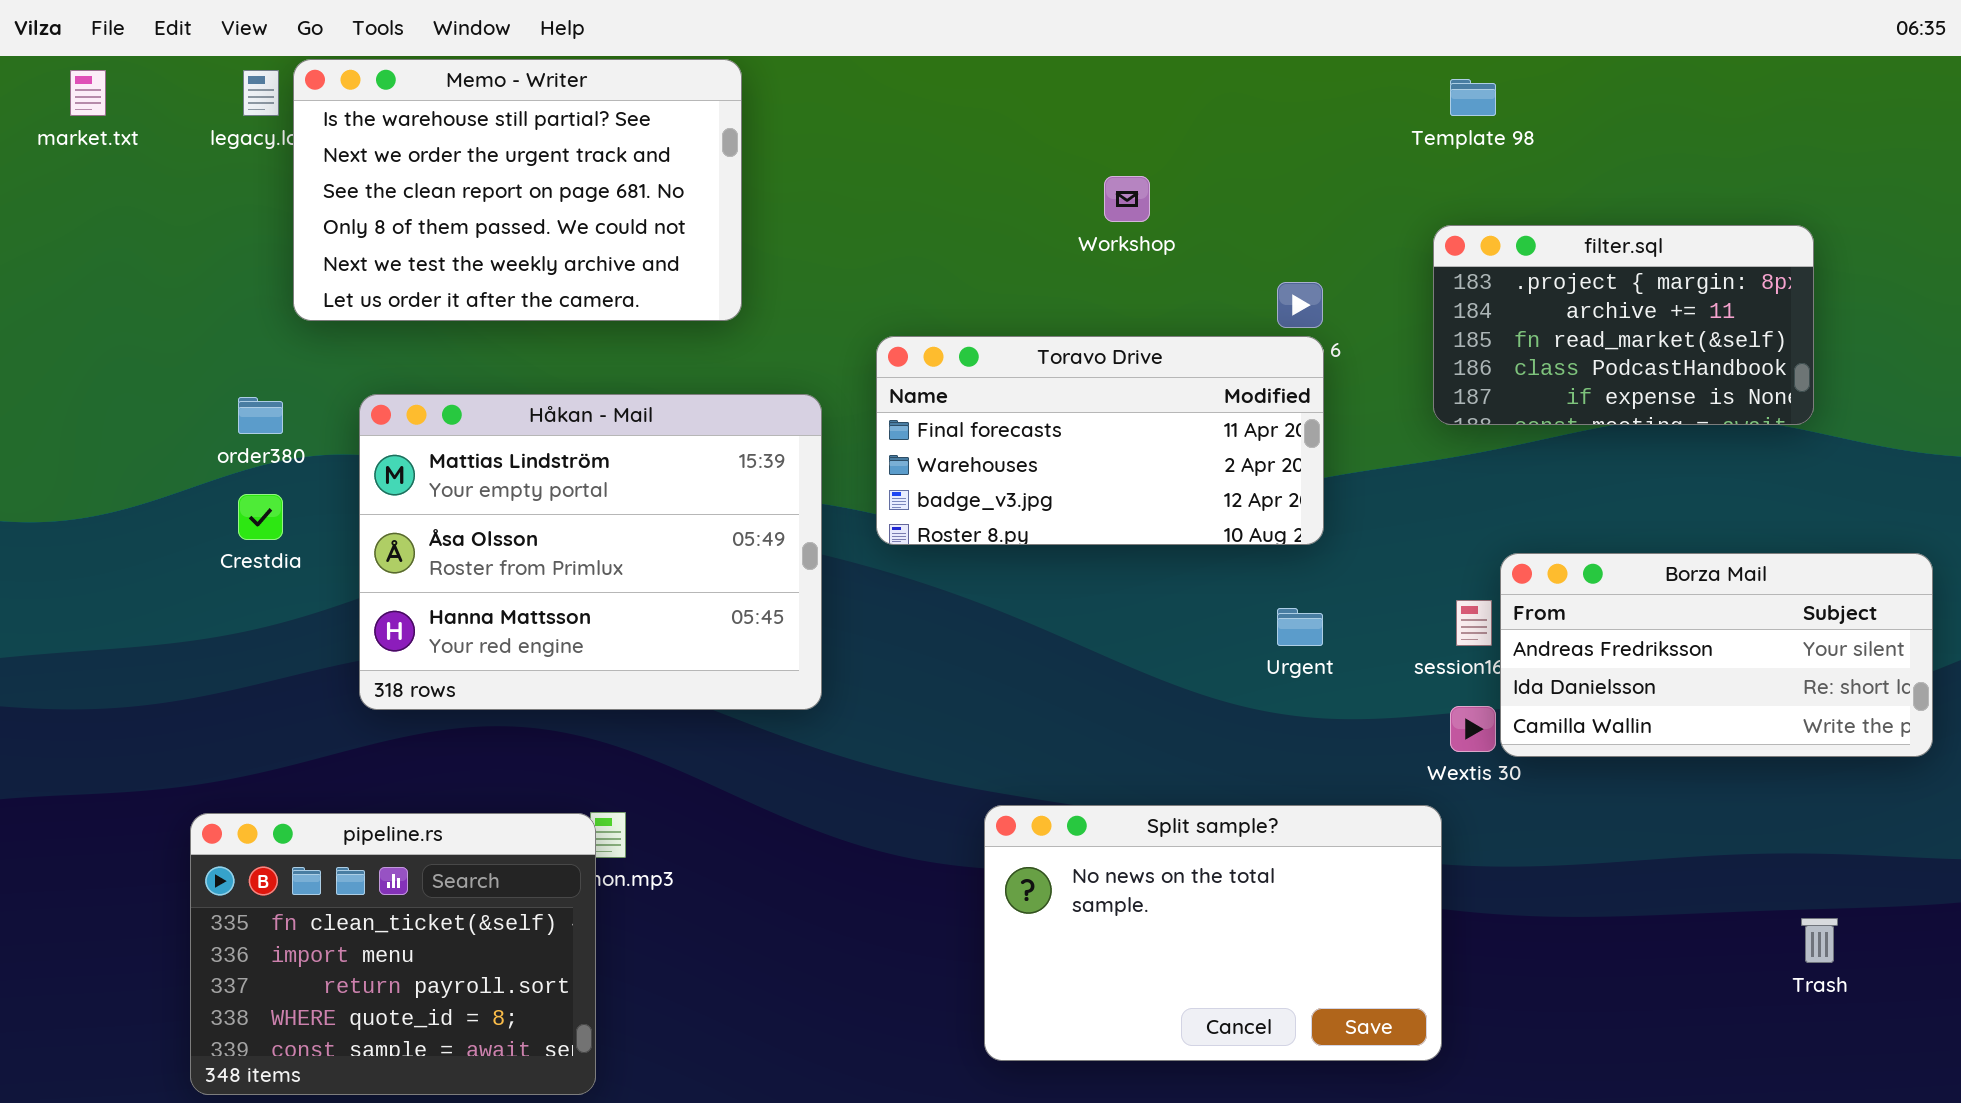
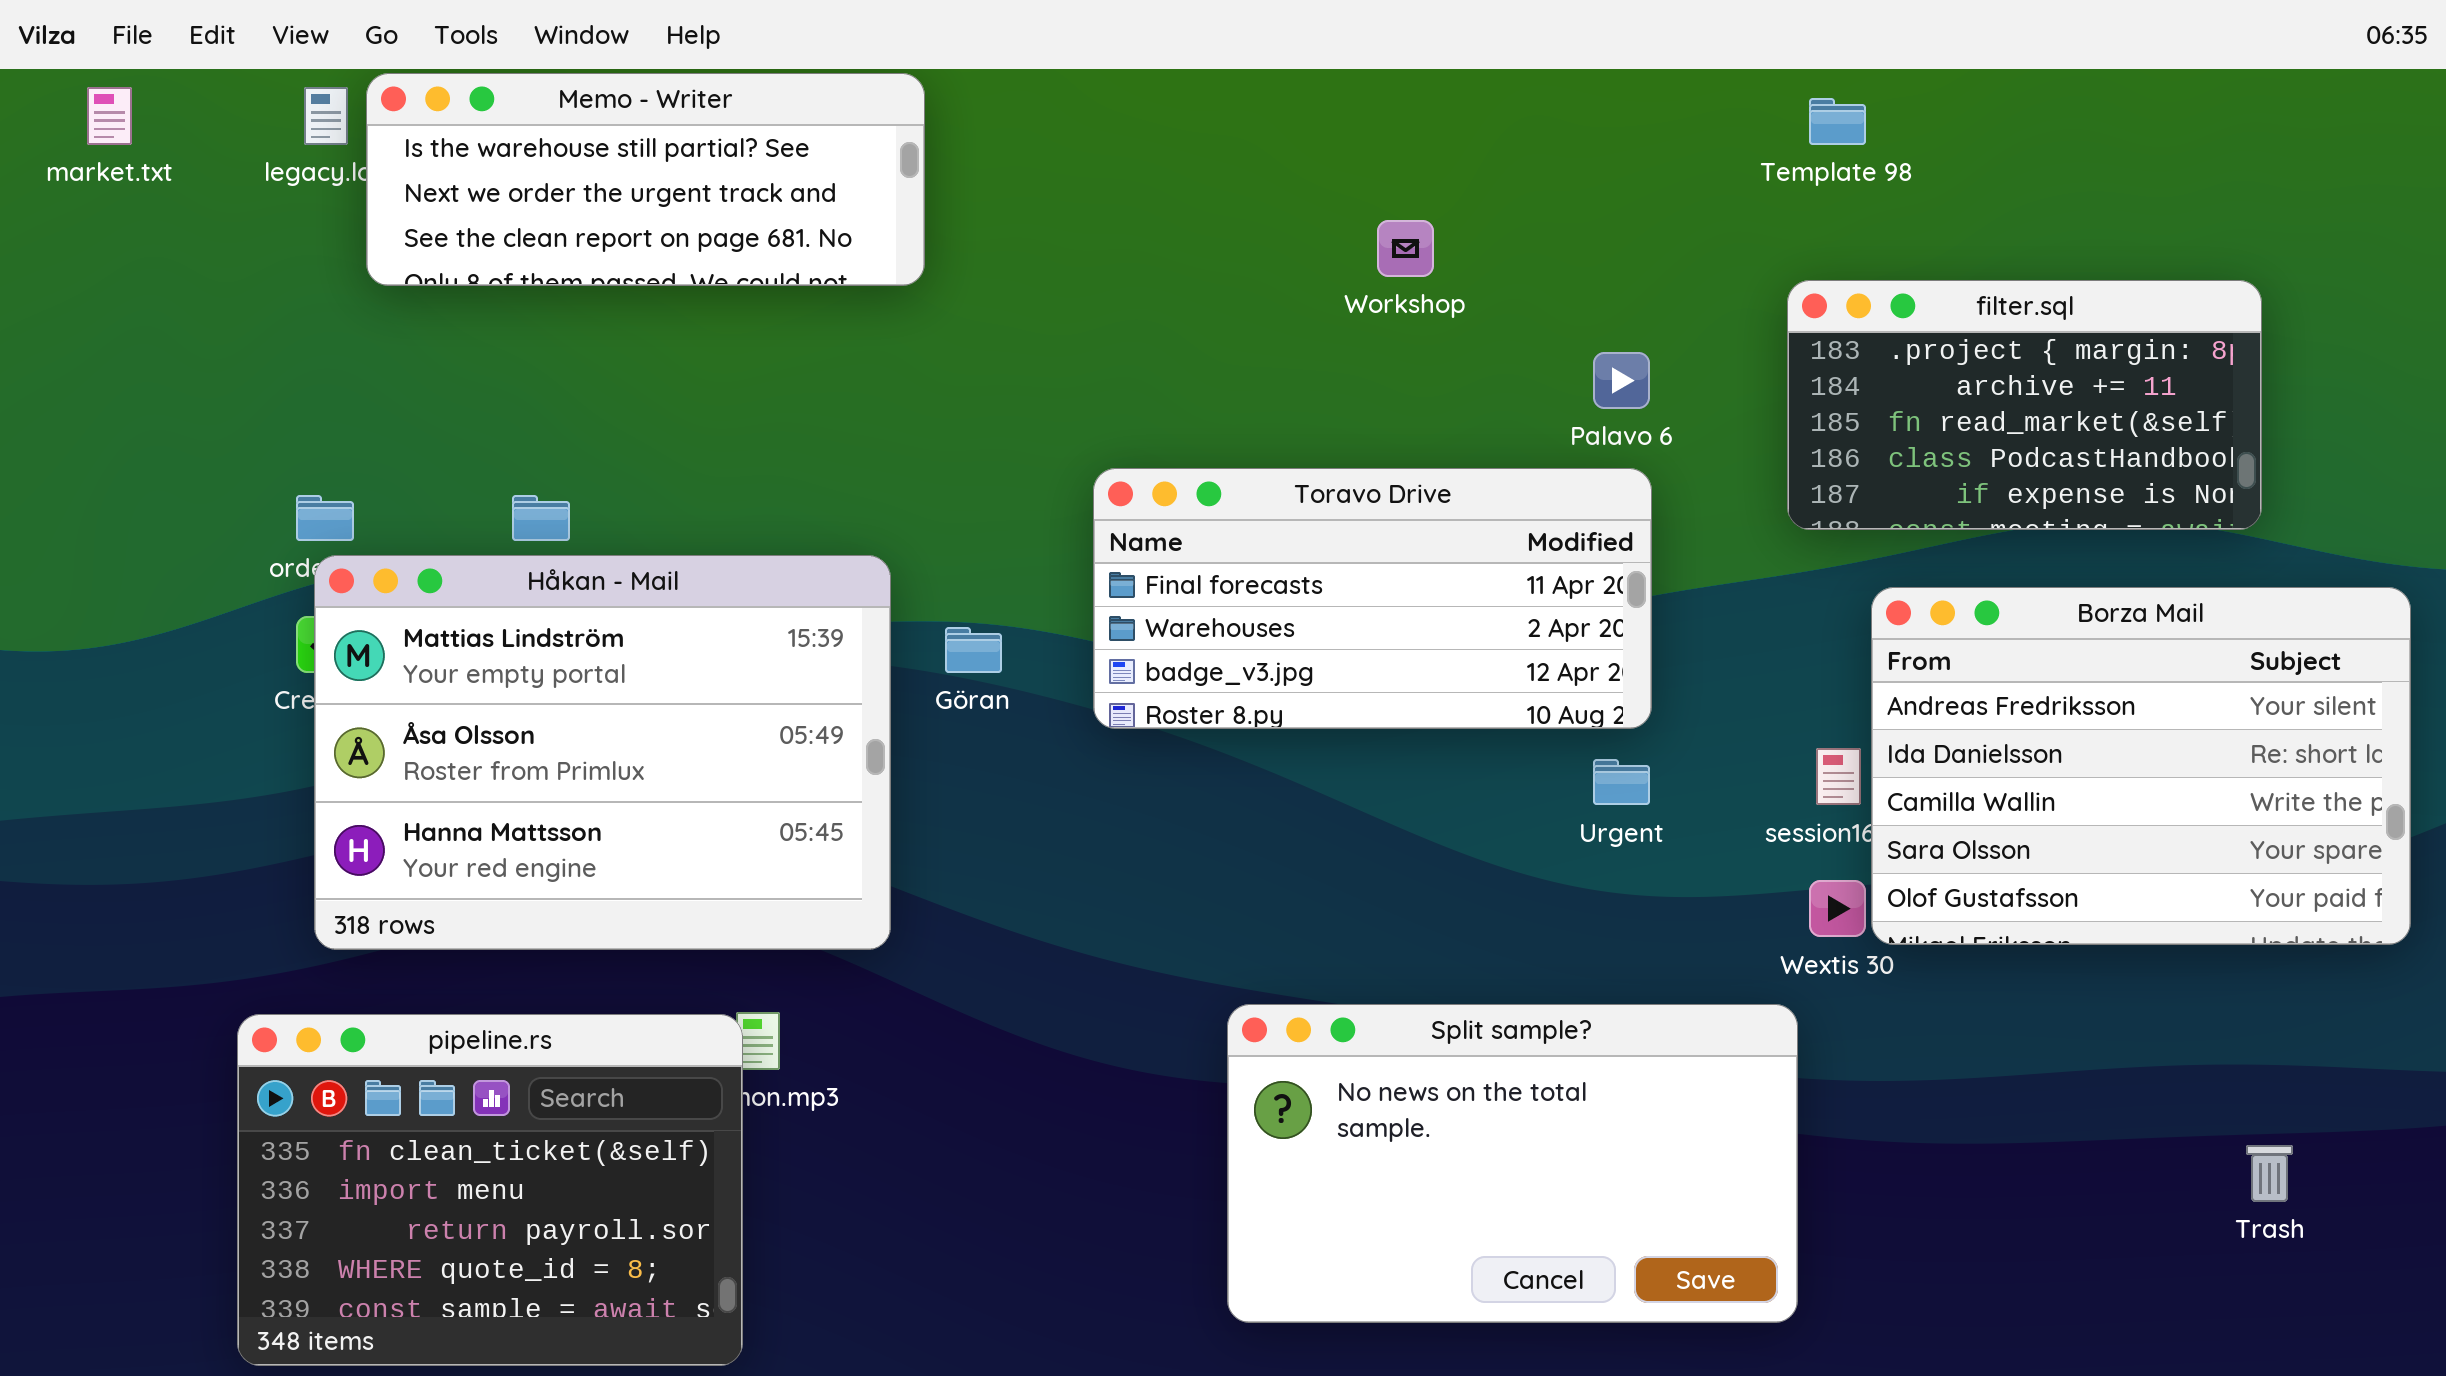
Memo - Writer: [293,59,742,321] -> [366,73,925,286], resized
Toravo Drive: [876,336,1324,545] -> [1093,468,1652,729], moved
Håkan - Mail: [359,394,822,710] -> [314,555,891,950], moved
Borza Mail: [1500,553,1933,757] -> [1871,587,2411,945], resized

